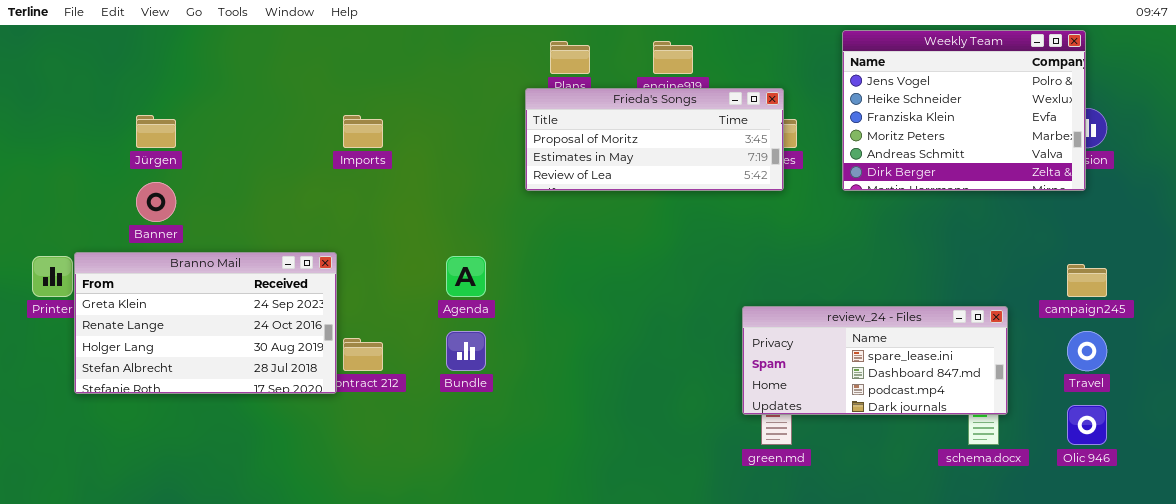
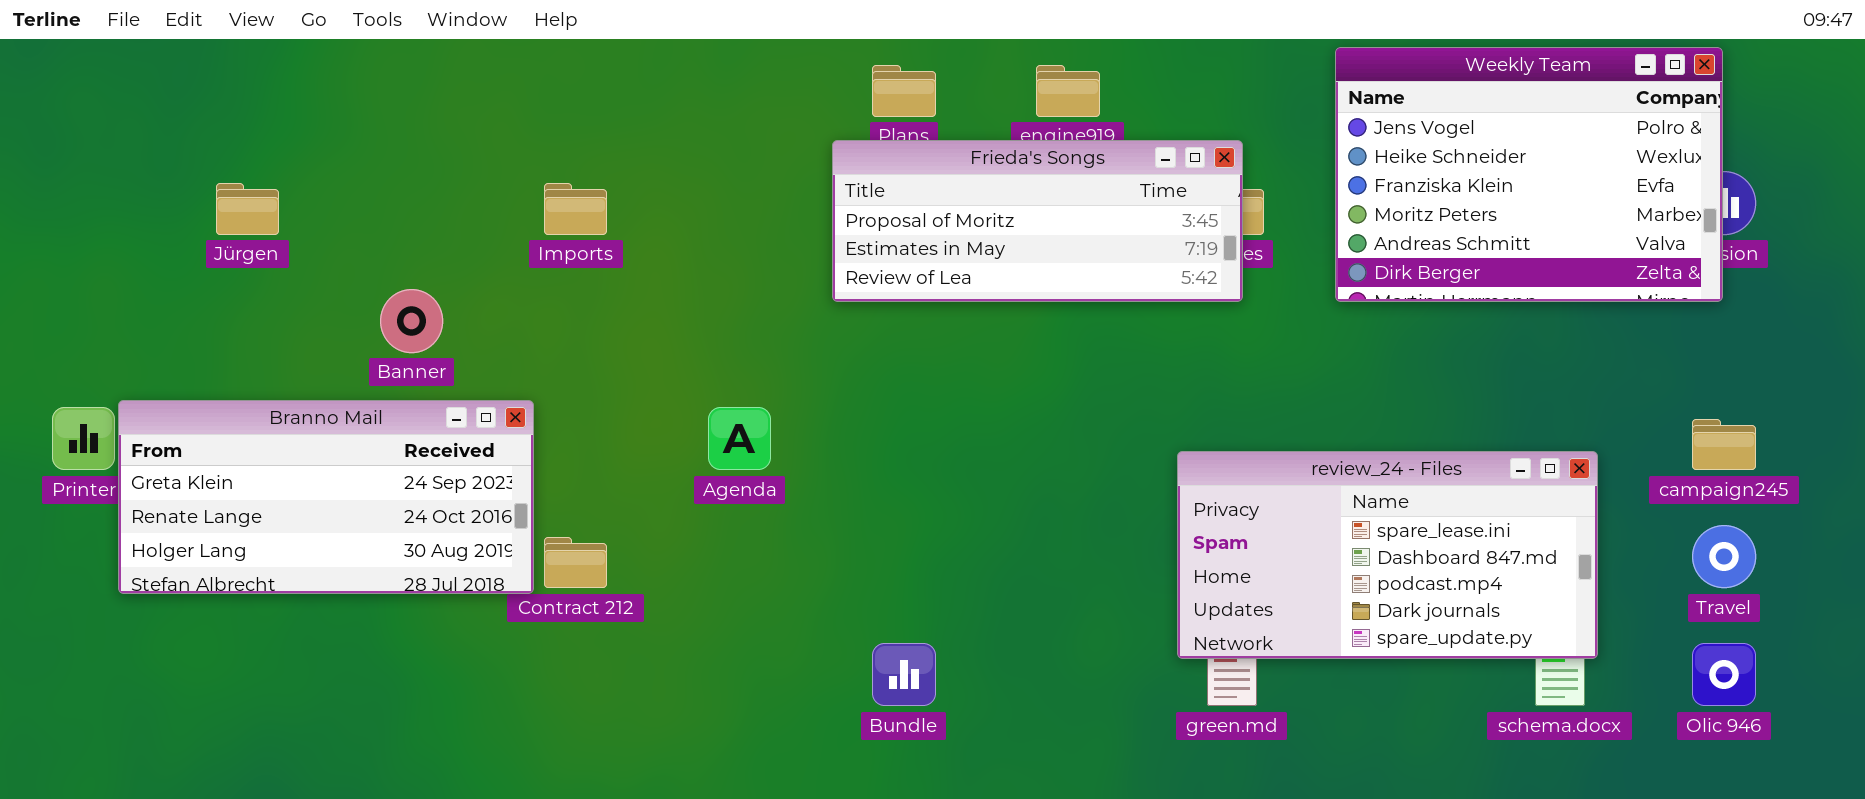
Banner: [136,182,176,222] -> [380,289,443,353], moved
Branno Mail: [74,252,337,394] -> [118,400,534,594], resized
review_24 - Files: [742,306,1008,415] -> [1177,451,1598,659], resized
Bundle: [446,331,486,371] -> [872,643,936,706], moved

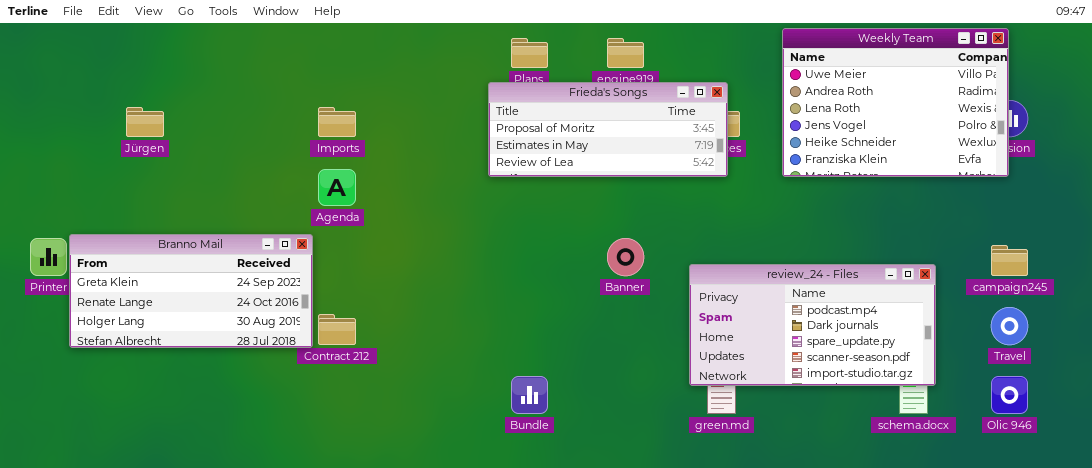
Weekly Team: [1335,47,1723,302] -> [782,28,1009,177], scrolled up 3 rows
Banner: [380,289,443,353] -> [607,238,644,276], moved
Agenda: [708,407,771,470] -> [318,169,356,206], moved
review_24 - Files: [1177,451,1598,659] -> [689,264,936,386], scrolled down 2 rows

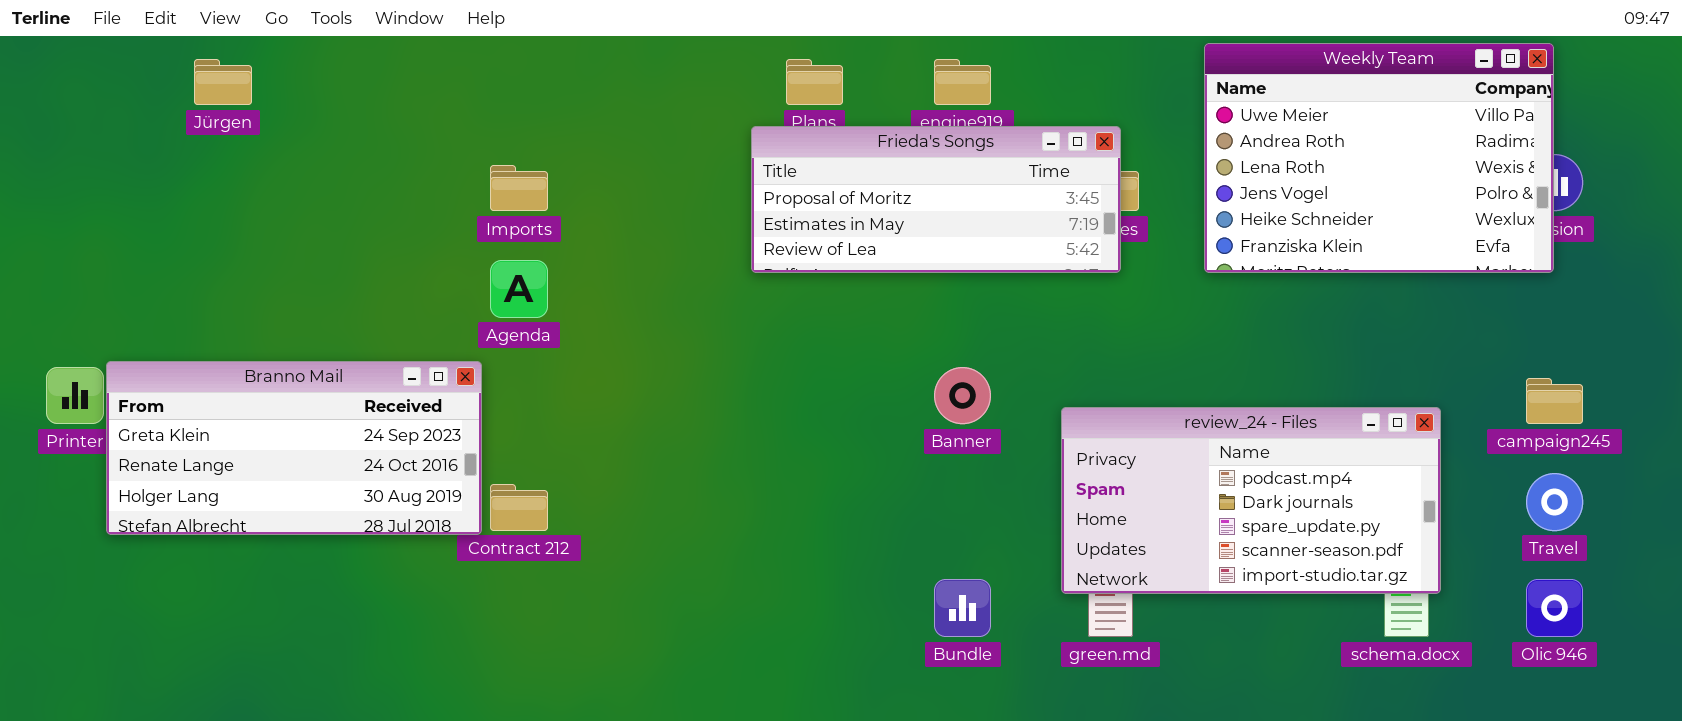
Jürgen: [126,107,164,137] -> [194,59,252,105], moved
Bundle: [511,376,548,414] -> [934,579,991,637], moved

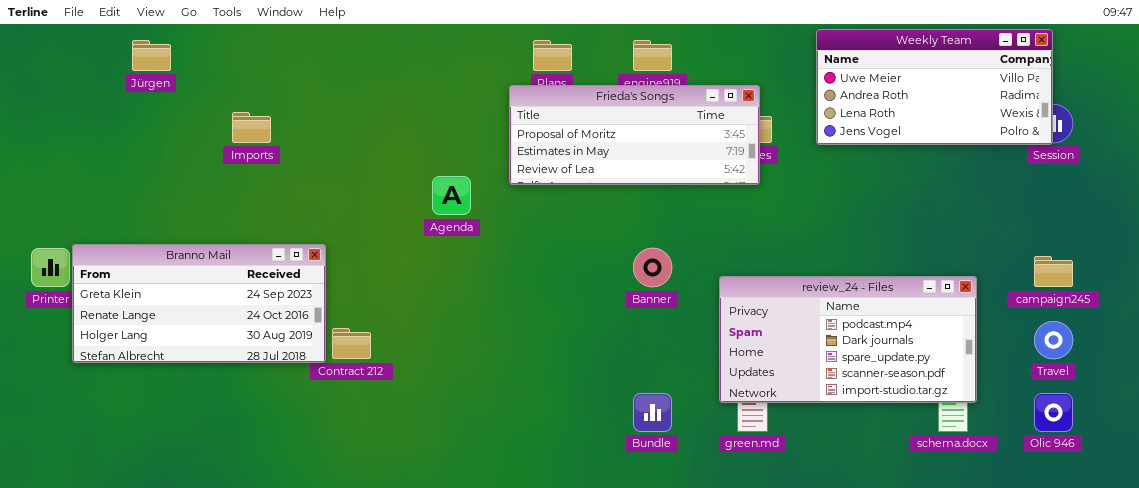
Weekly Team: [1204,43,1554,273] -> [816,29,1053,145], resized
Imports: [490,165,548,211] -> [232,112,271,143], moved
Agenda: [490,260,548,318] -> [432,176,471,215], moved

